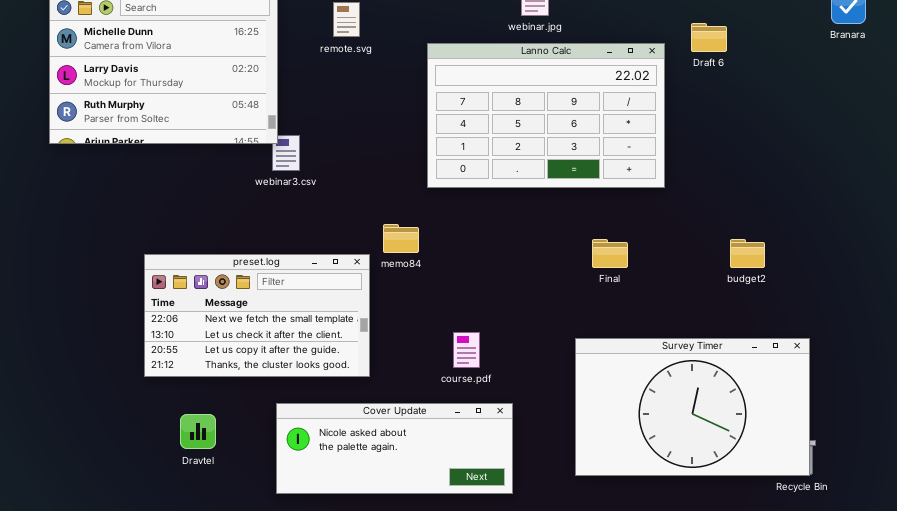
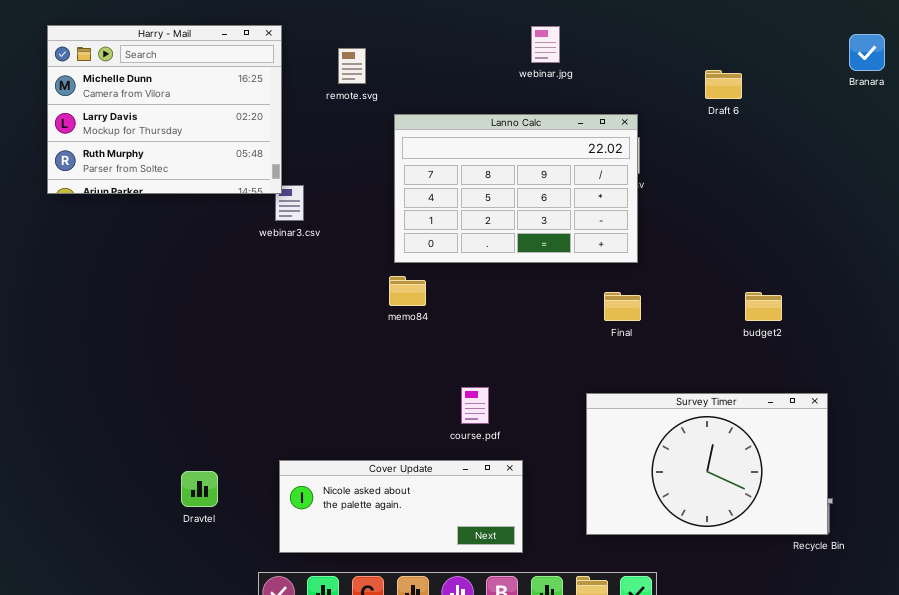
Lanno Calc: [427,43,665,188] -> [394,114,638,263], moved
preset.log: [144,254,370,377] -> none, closed

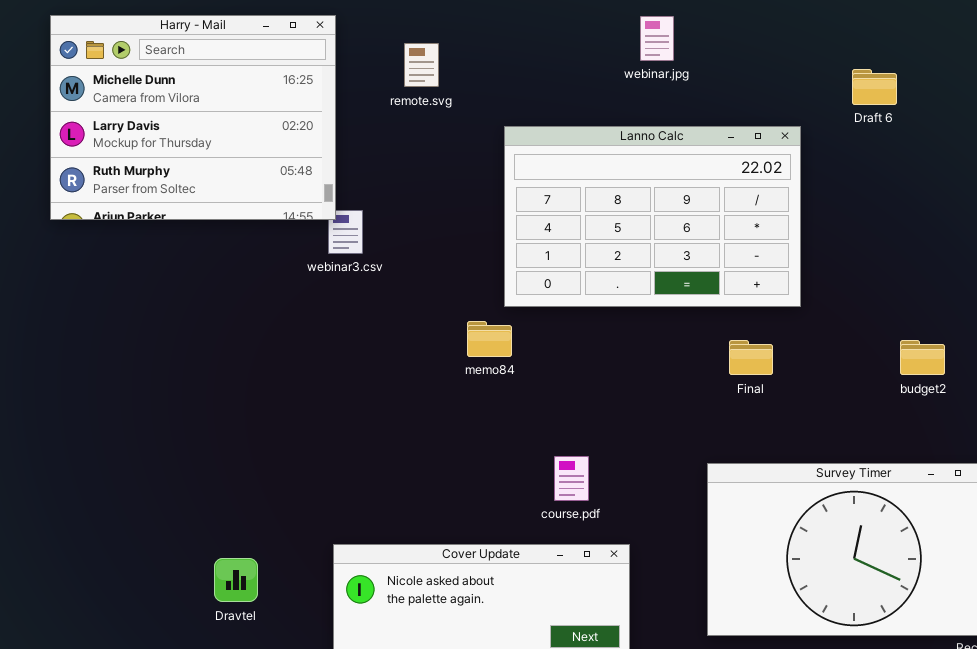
Lanno Calc: [394,114,638,263] -> [504,126,801,307], moved

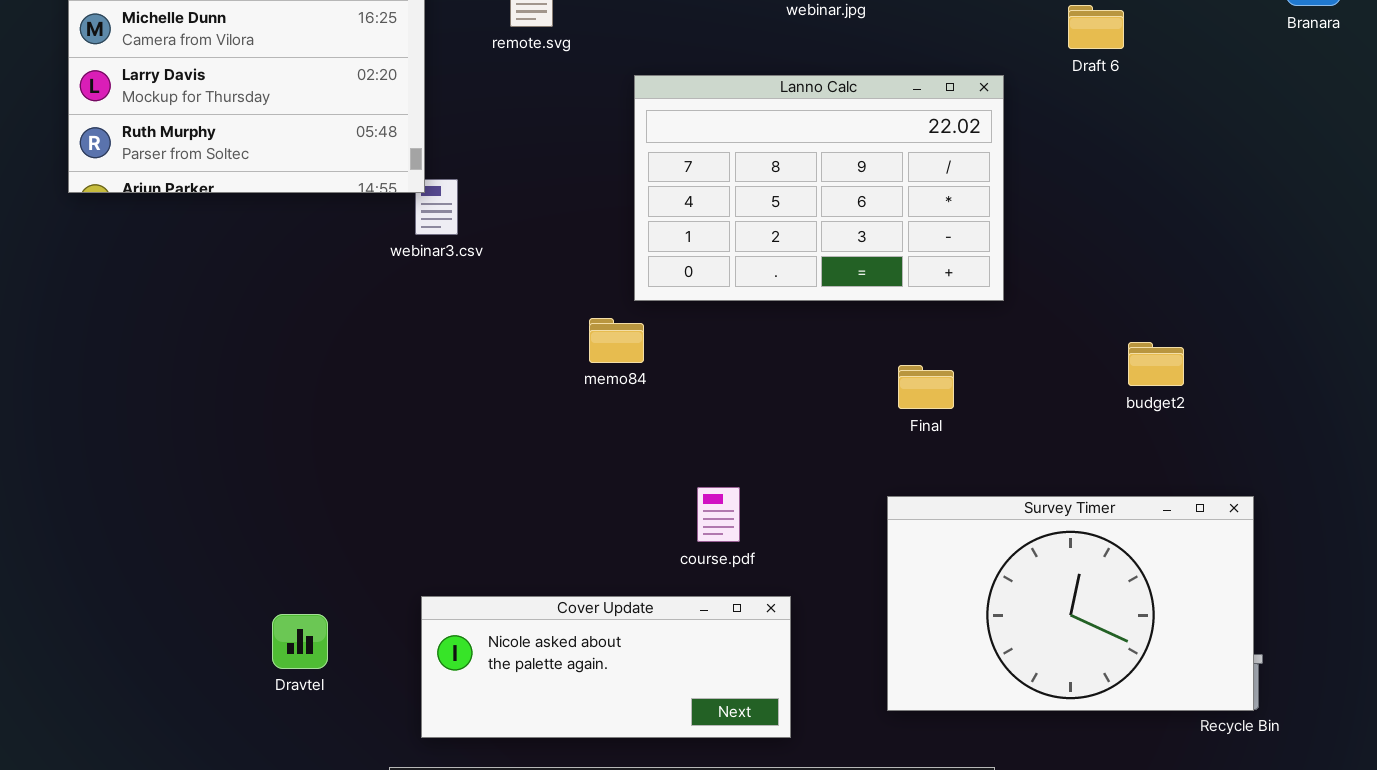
Final: [729,340,773,375] -> [898,365,954,409], moved

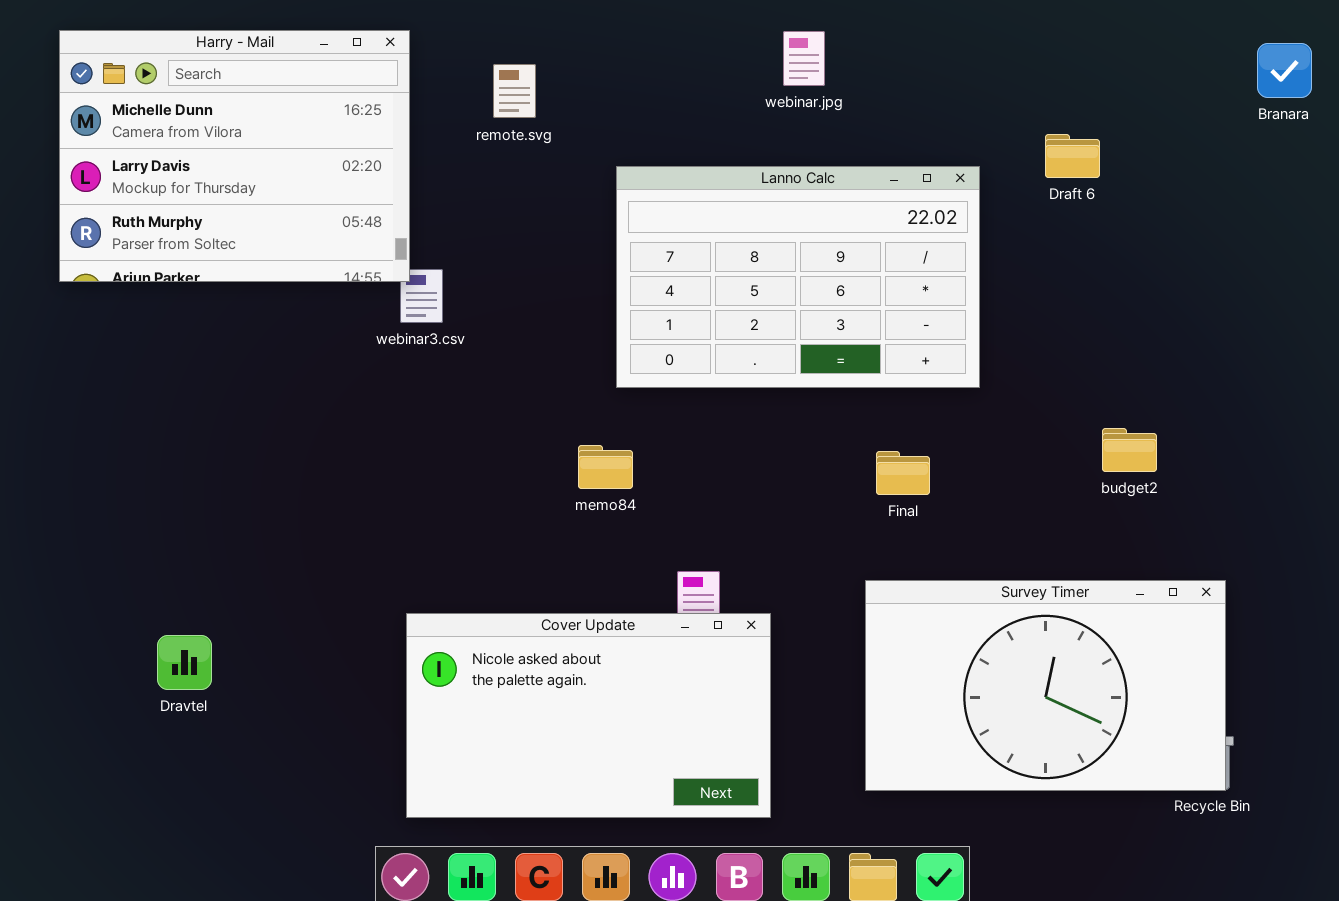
Draft 6: [1068,5,1124,49] -> [1045,134,1100,178], moved
memo84: [589,318,644,363] -> [578,445,633,489], moved
Cover Update: [421,596,791,738] -> [406,613,771,818], resized
Dravtel: [272,614,328,669] -> [157,635,212,690], moved

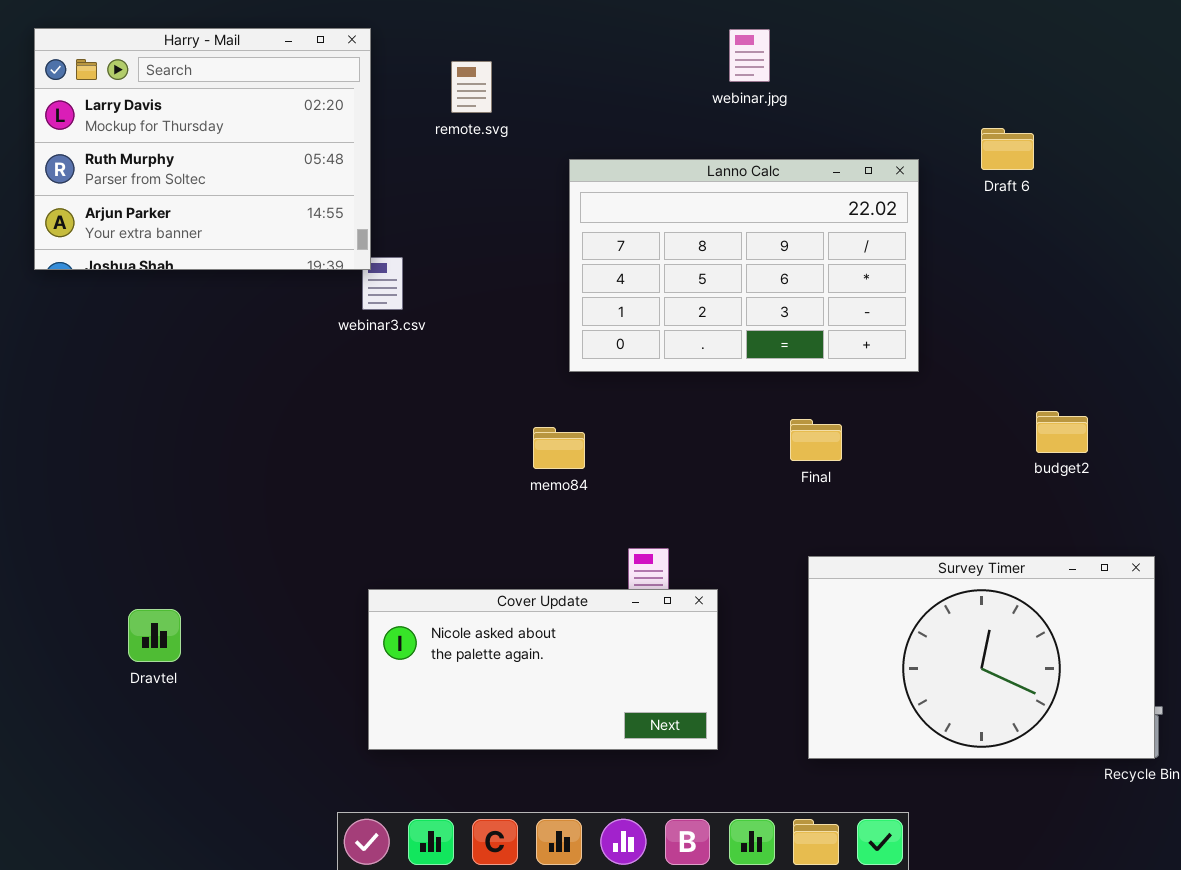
Harry - Mail: [59,30,410,282] -> [34,28,371,270], scrolled down 1 row
Final: [876,451,930,495] -> [790,419,842,461], moved
Cover Update: [406,613,771,818] -> [368,589,718,750], resized

